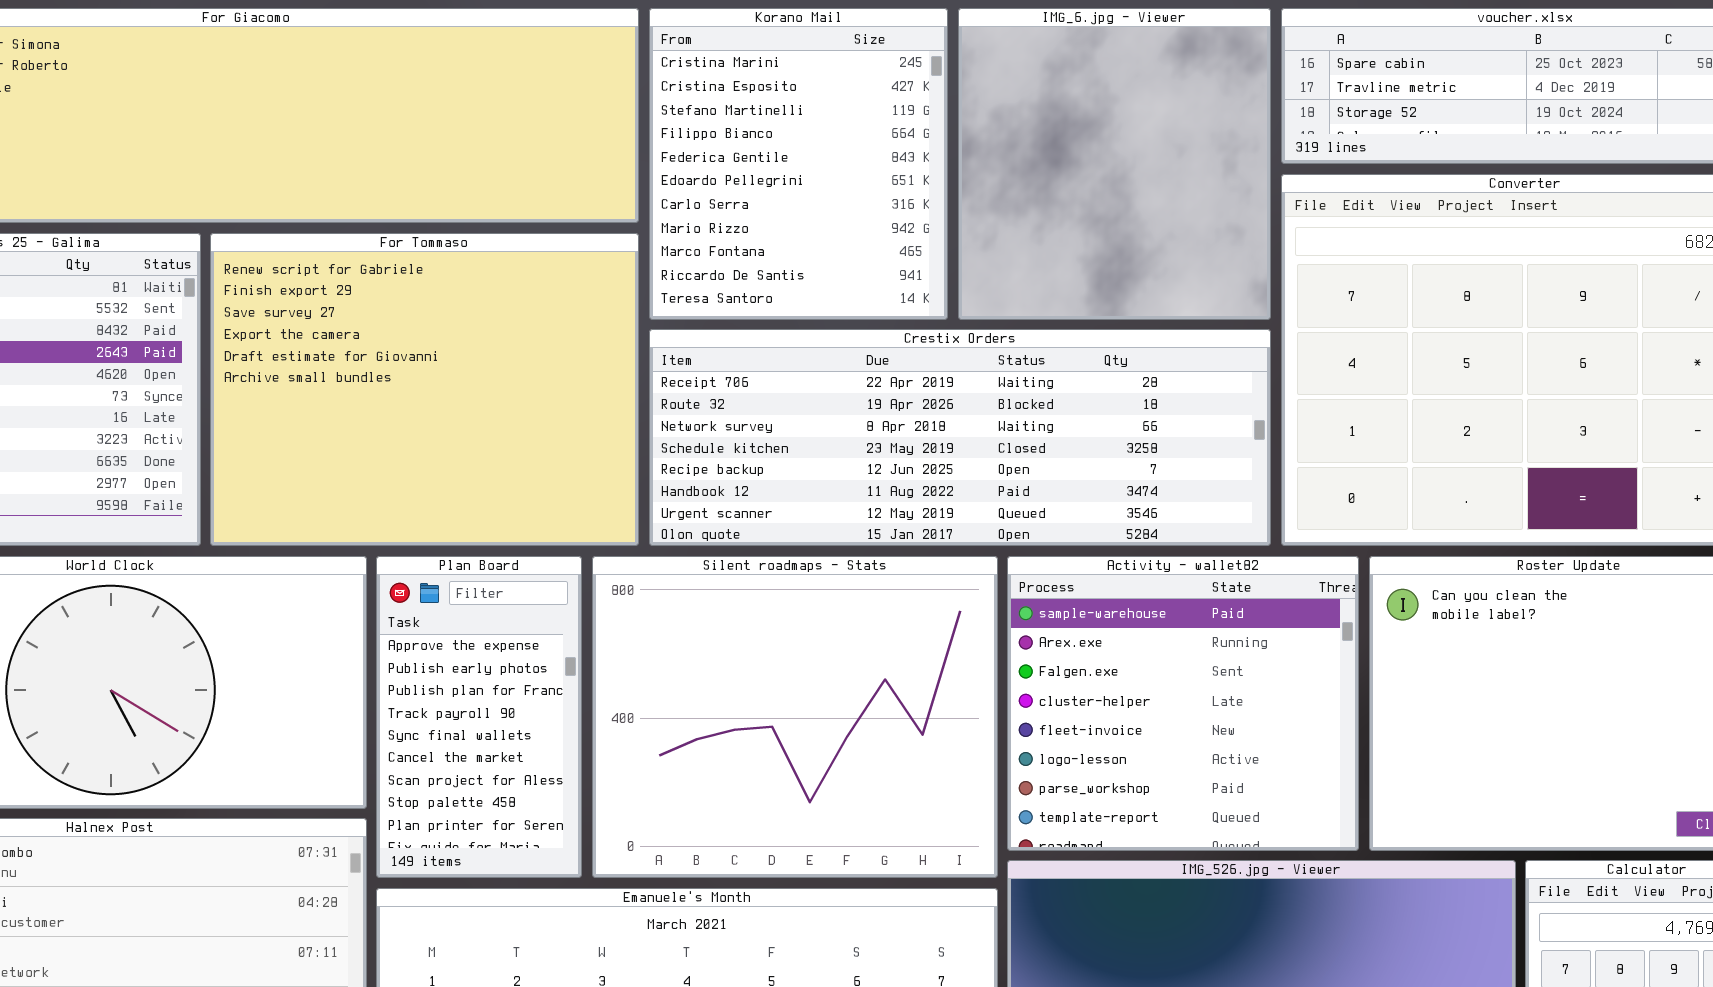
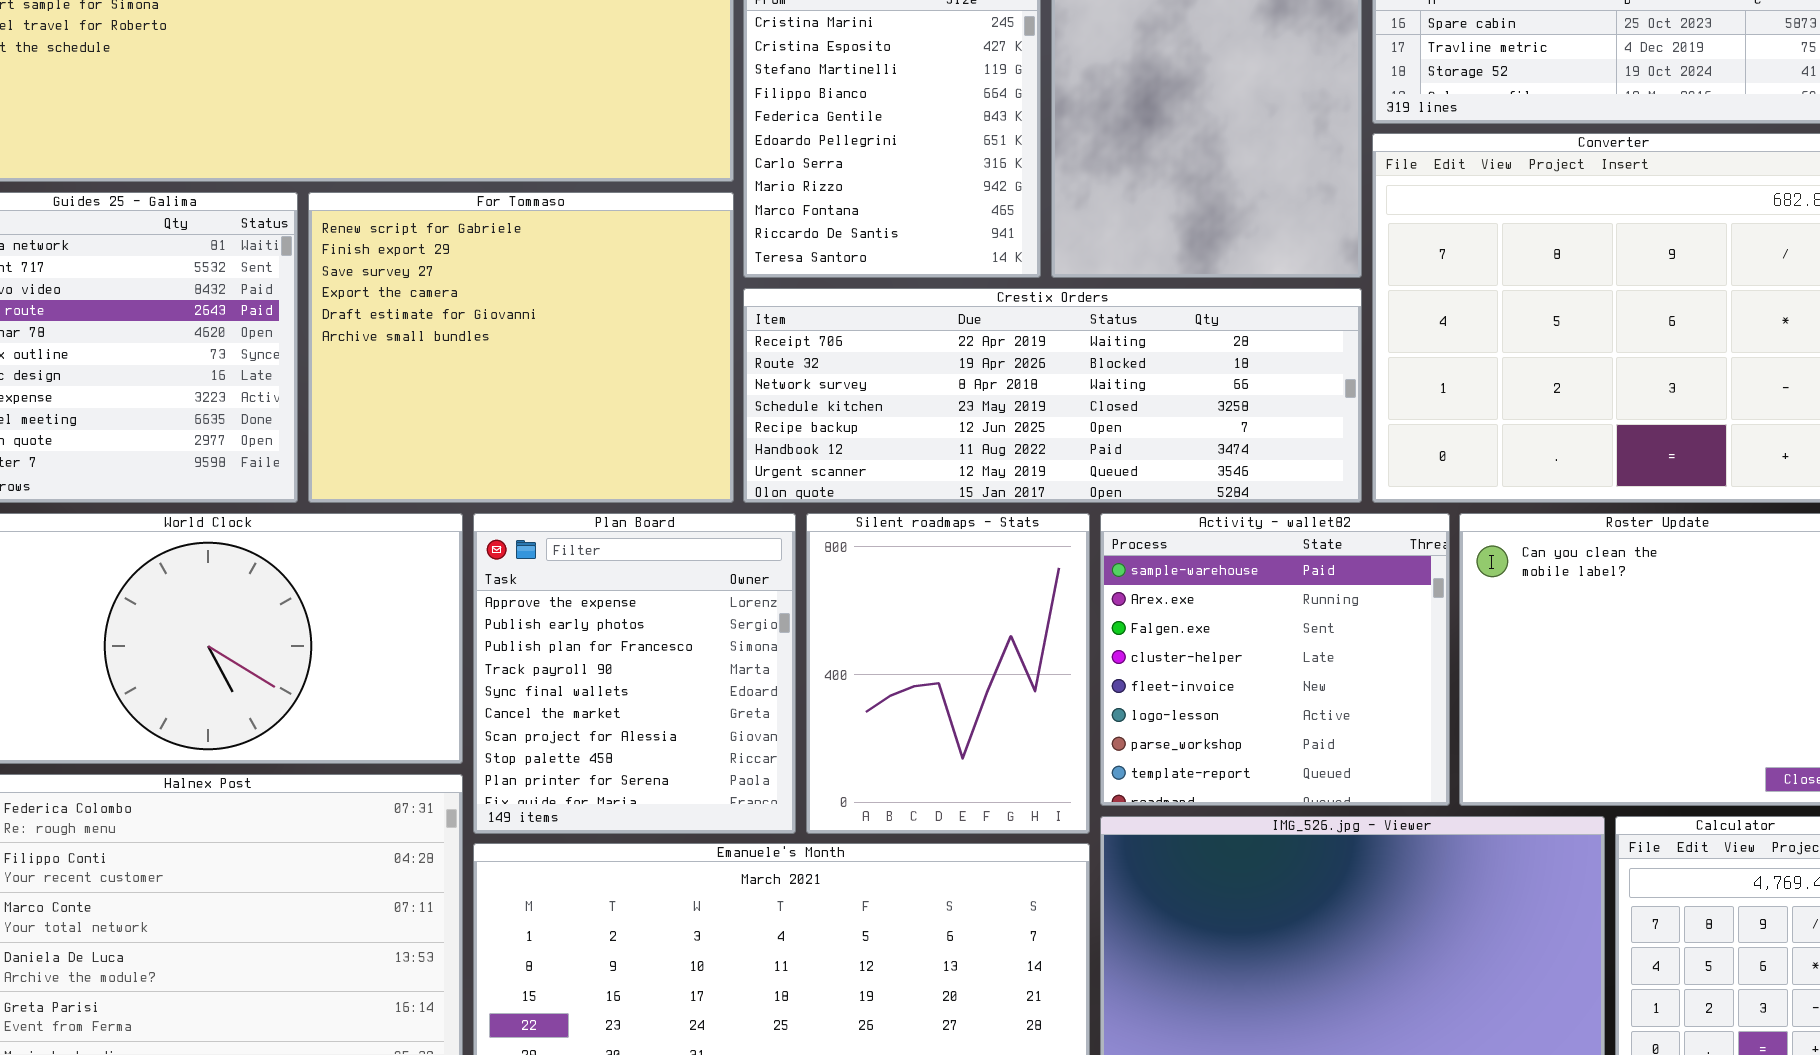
Plan Board: [376,556,582,878] -> [473,513,796,834], resized
Silent roadmaps - Stats: [592,556,998,878] -> [806,513,1090,834], resized

